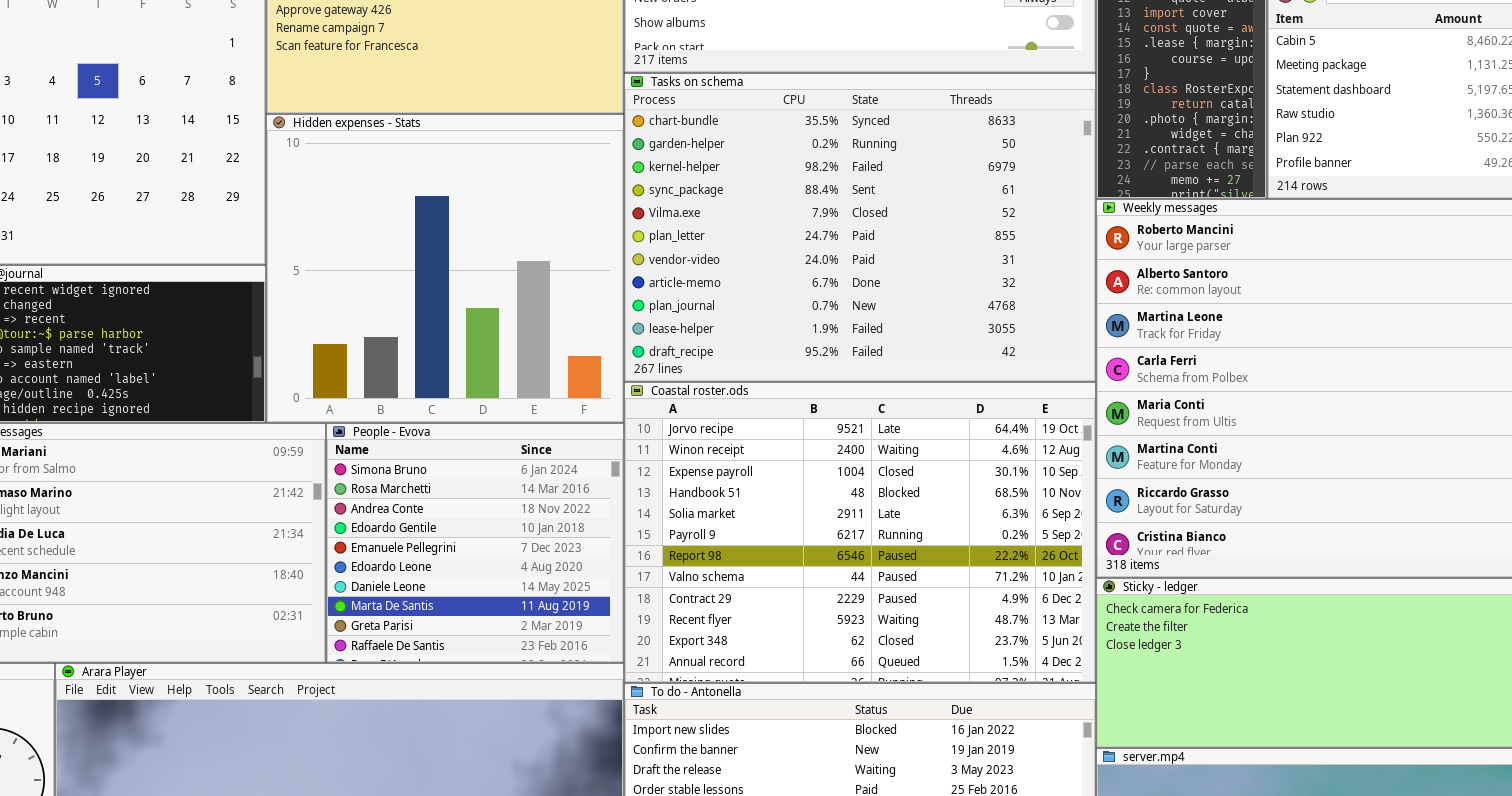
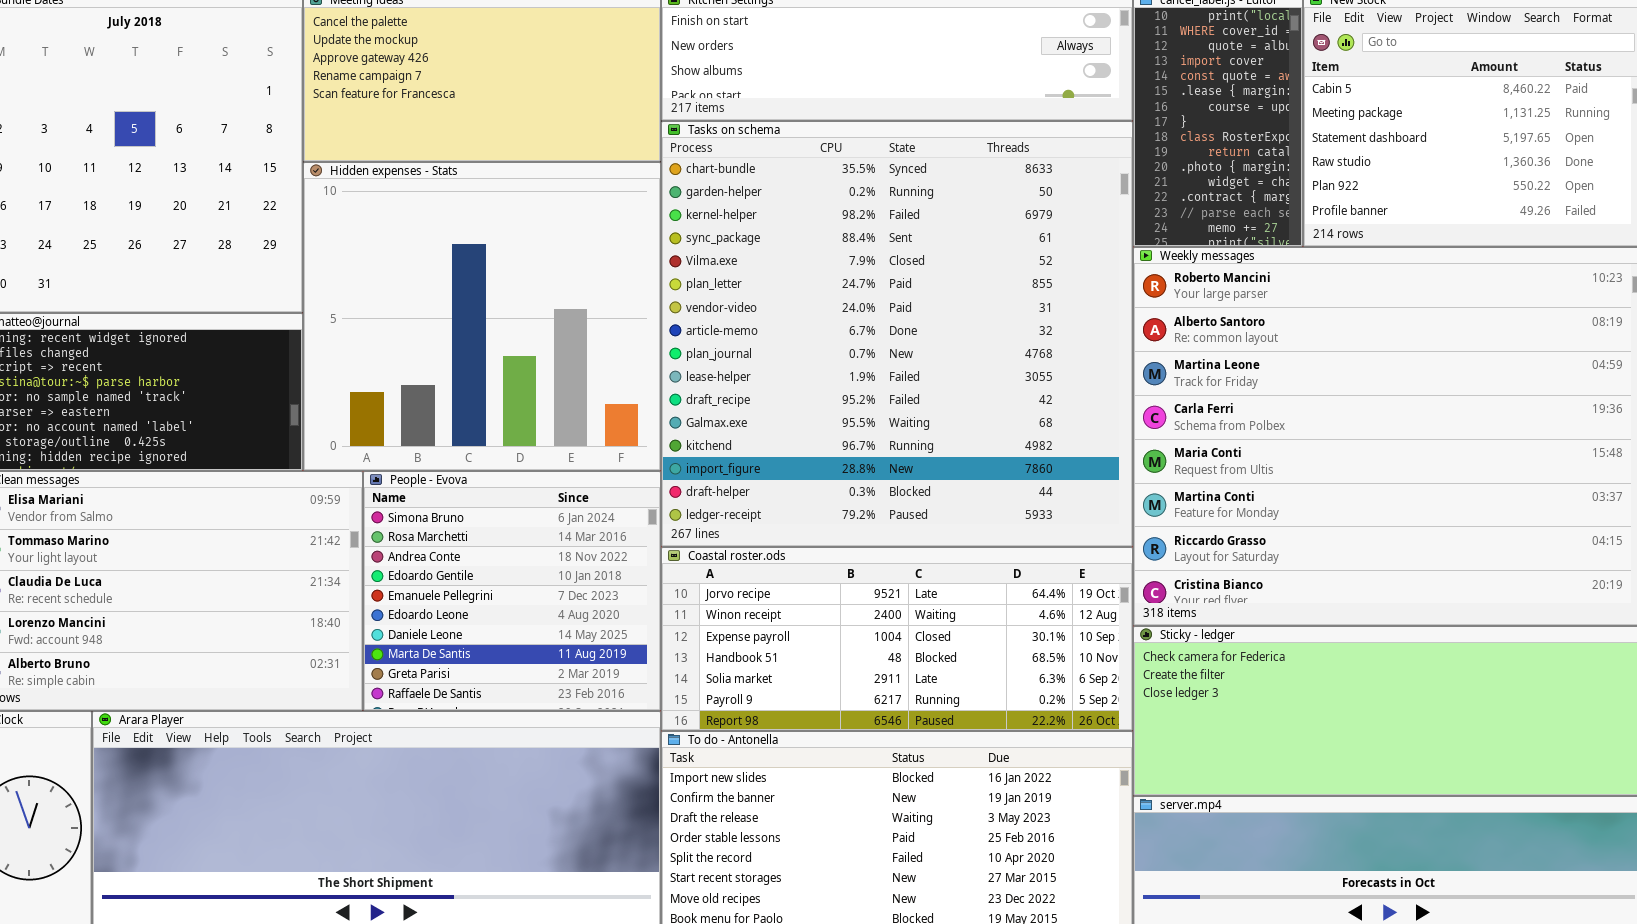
Tasks on schema: [624,73,1096,382] -> [661,121,1133,547], resized
Coastal roster.ods: [624,382,1096,683] -> [661,547,1133,731], resized

